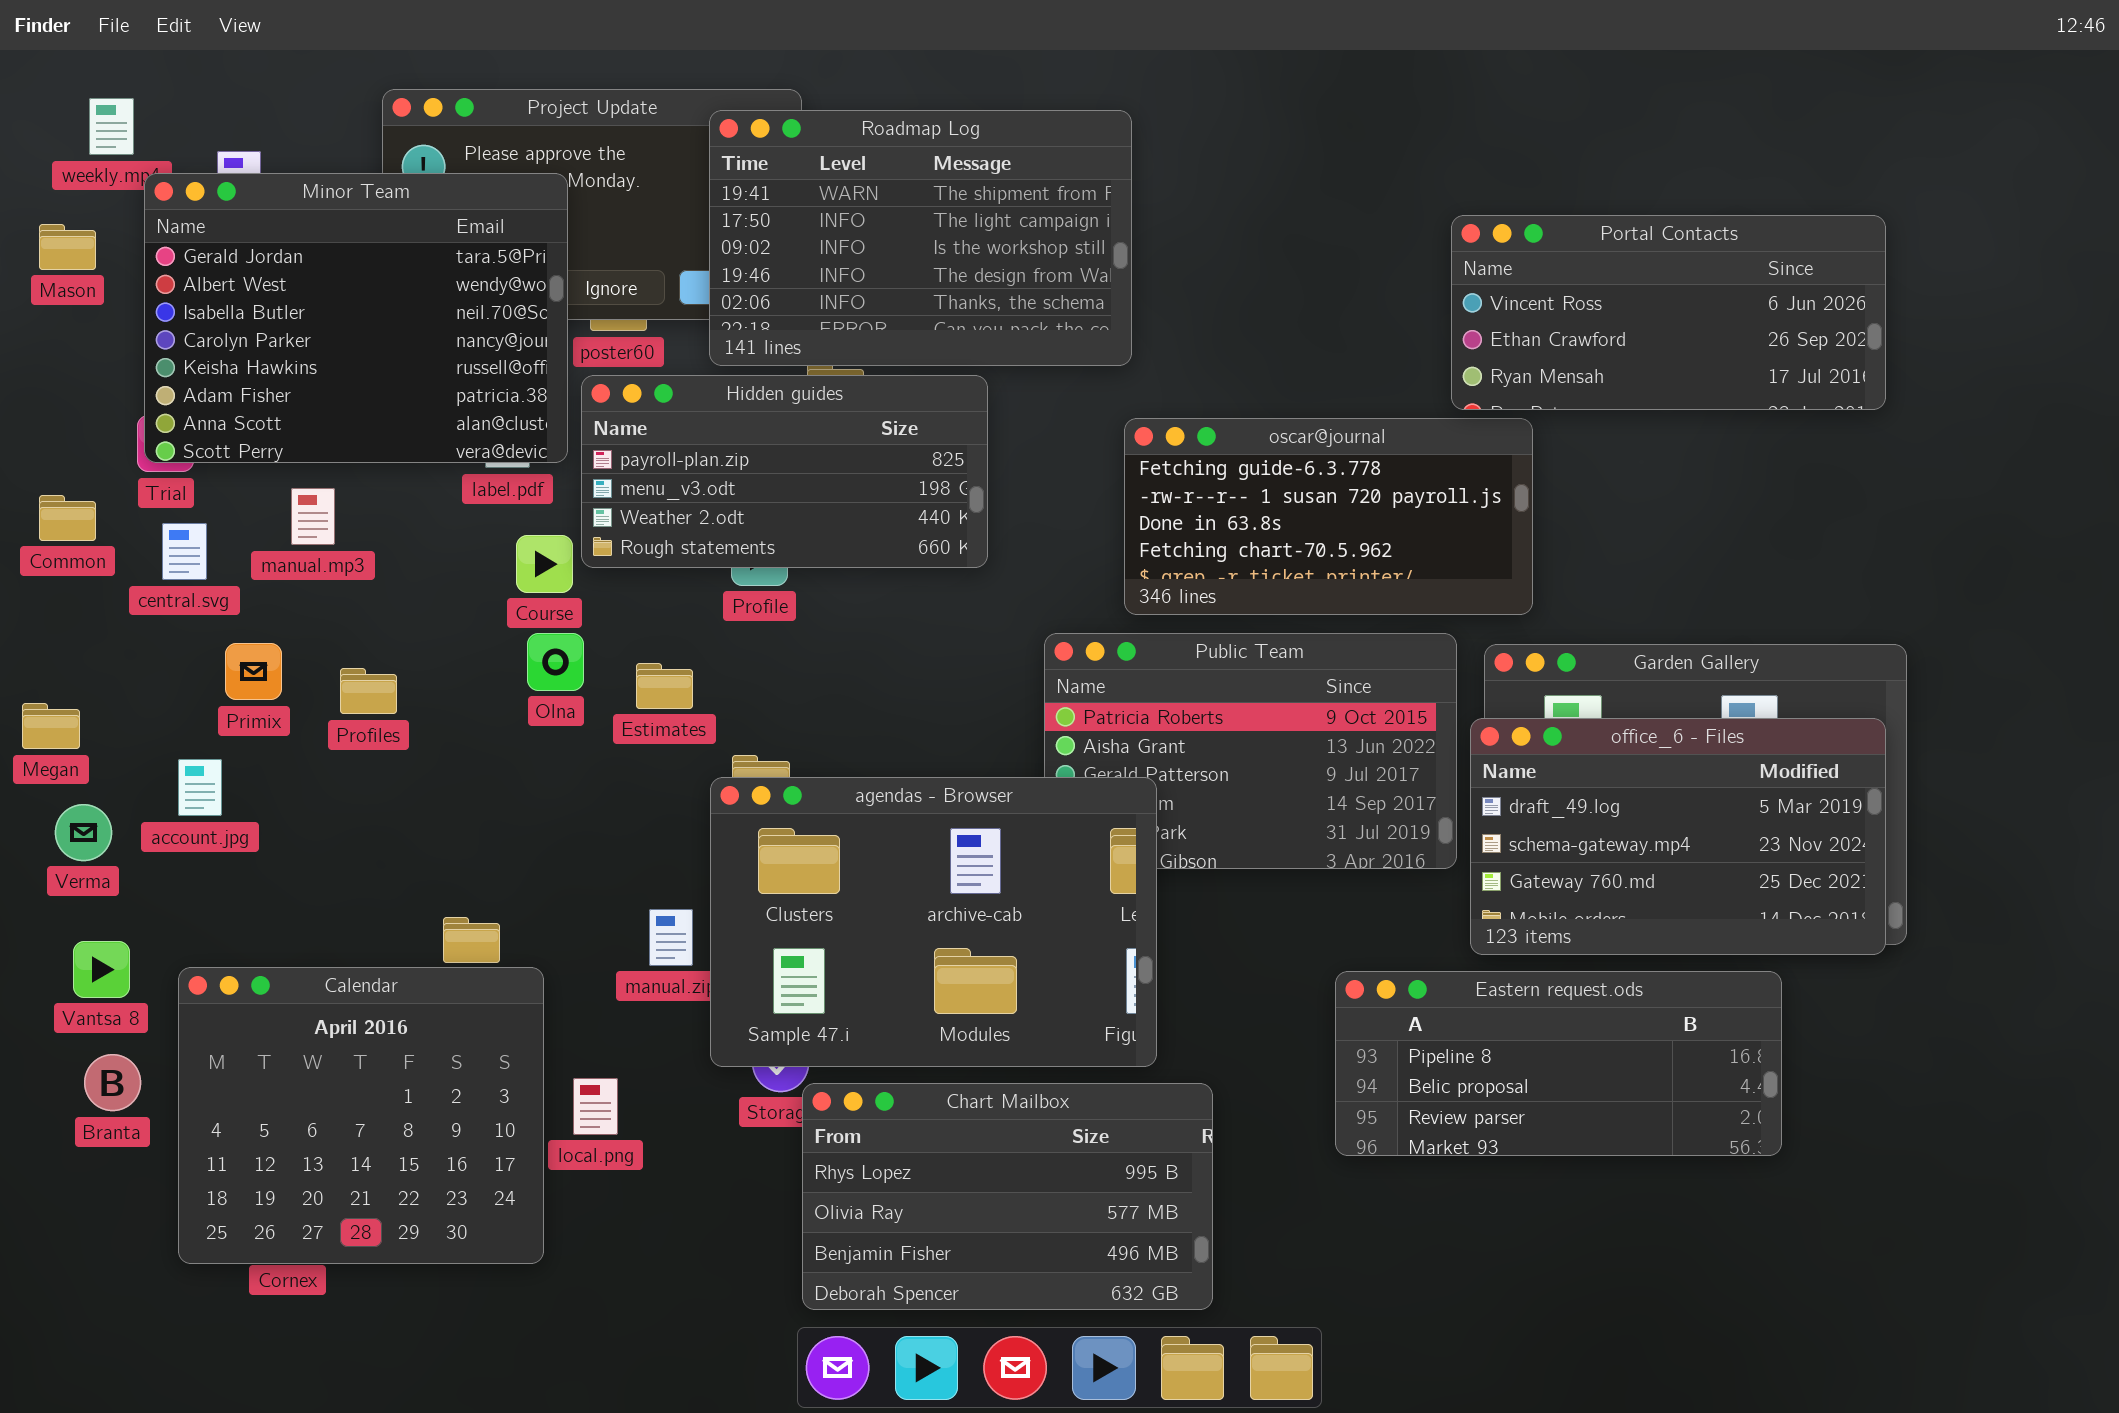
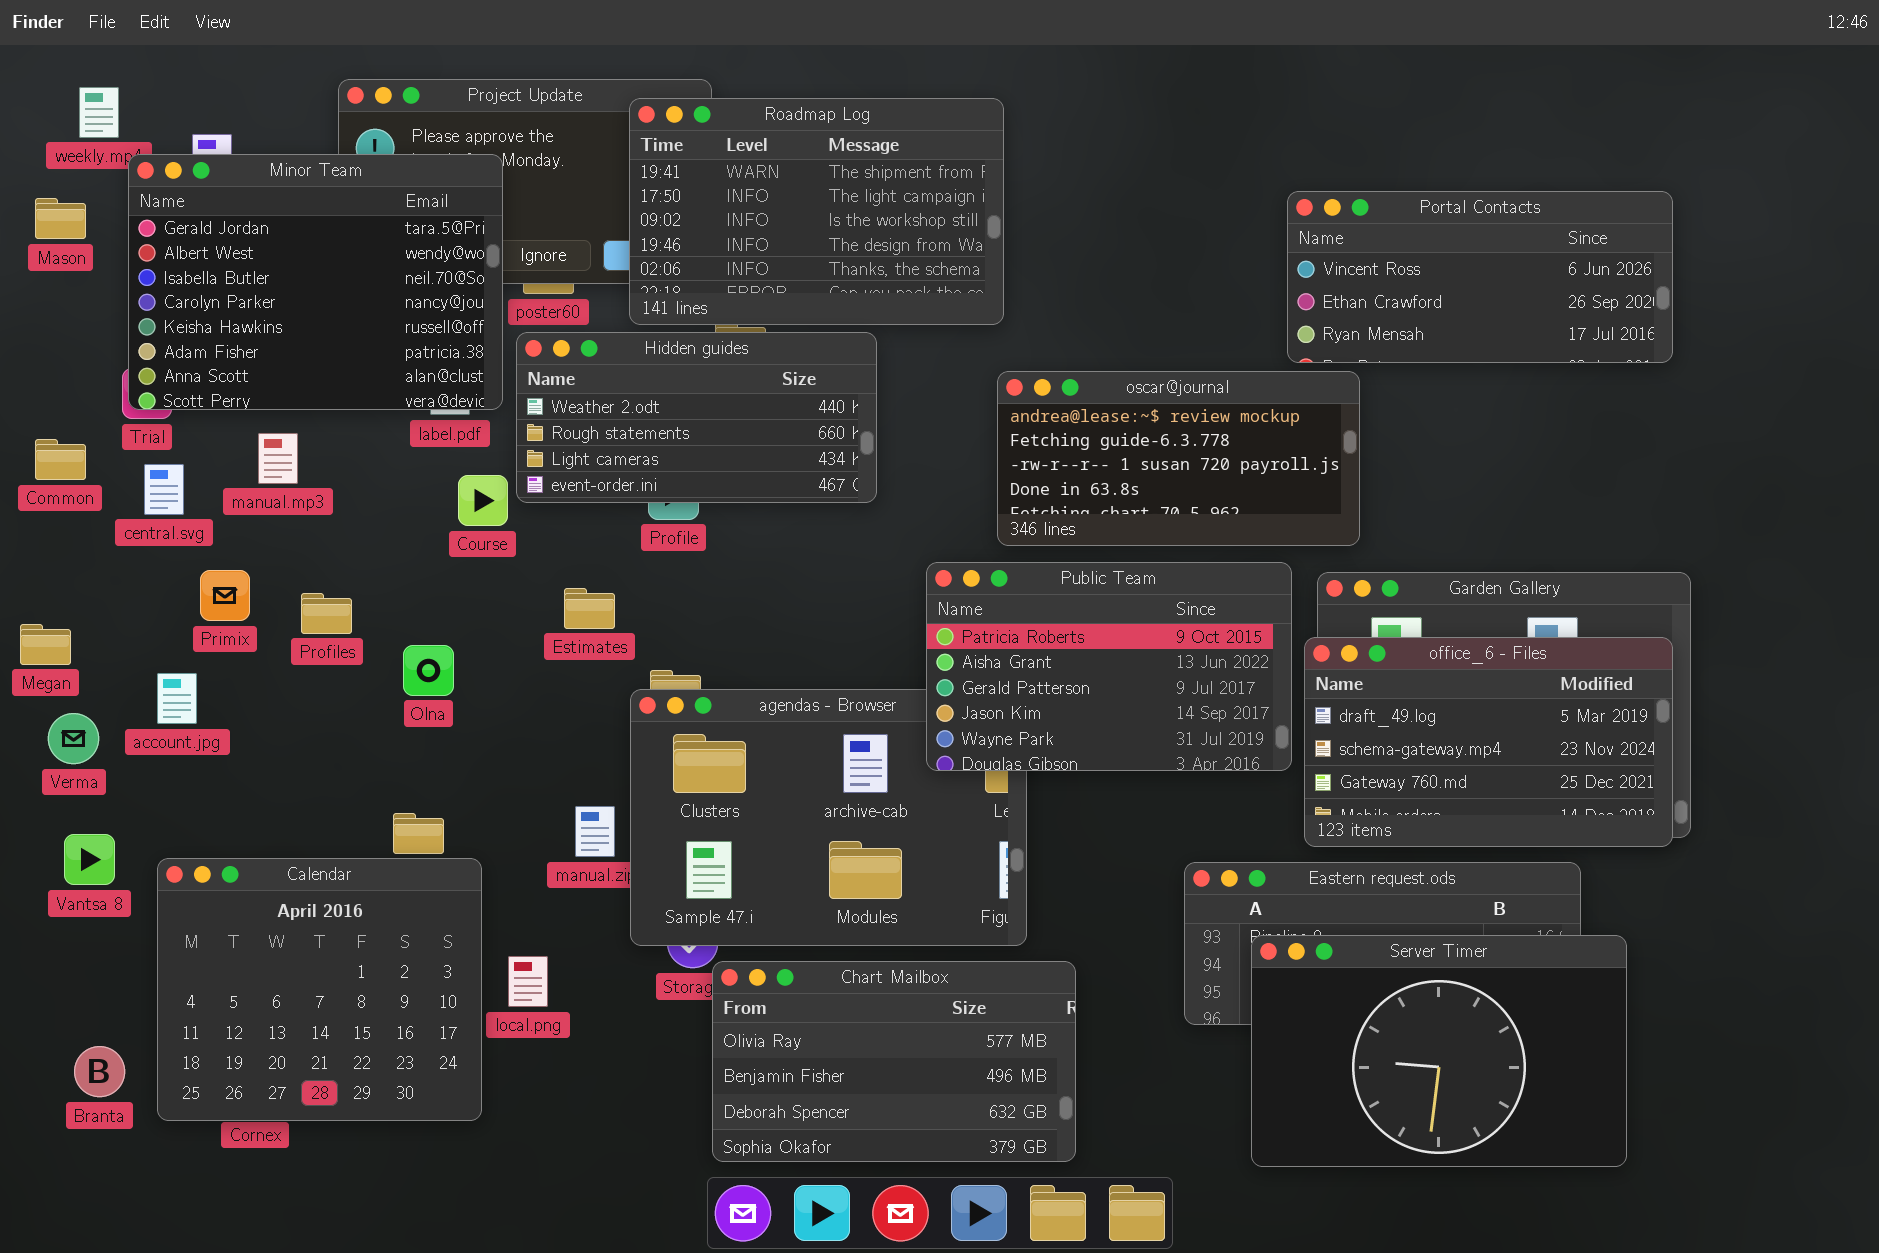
Hidden guides: [581,375,988,568] -> [516,332,877,503], scrolled down 2 rows
oscar@journal: [1124,418,1533,615] -> [997,371,1360,546], scrolled up 1 row
Olna: [527,633,584,691] -> [403,645,454,696], moved
Public Team: [1044,633,1457,869] -> [926,562,1292,771], raised
Branta: [84,1054,141,1111] -> [74,1046,125,1097], moved
Server Timer: none -> [1251,935,1627,1167], opened
Chart Mailbox: [802,1083,1213,1310] -> [712,961,1076,1162], scrolled down 1 row

